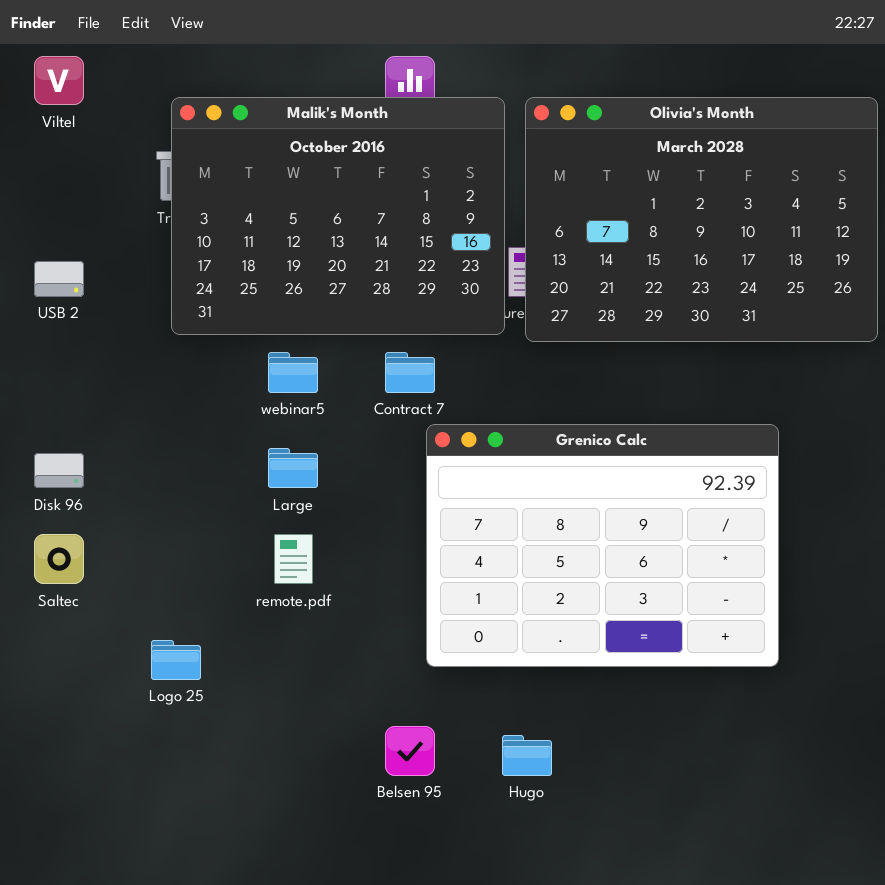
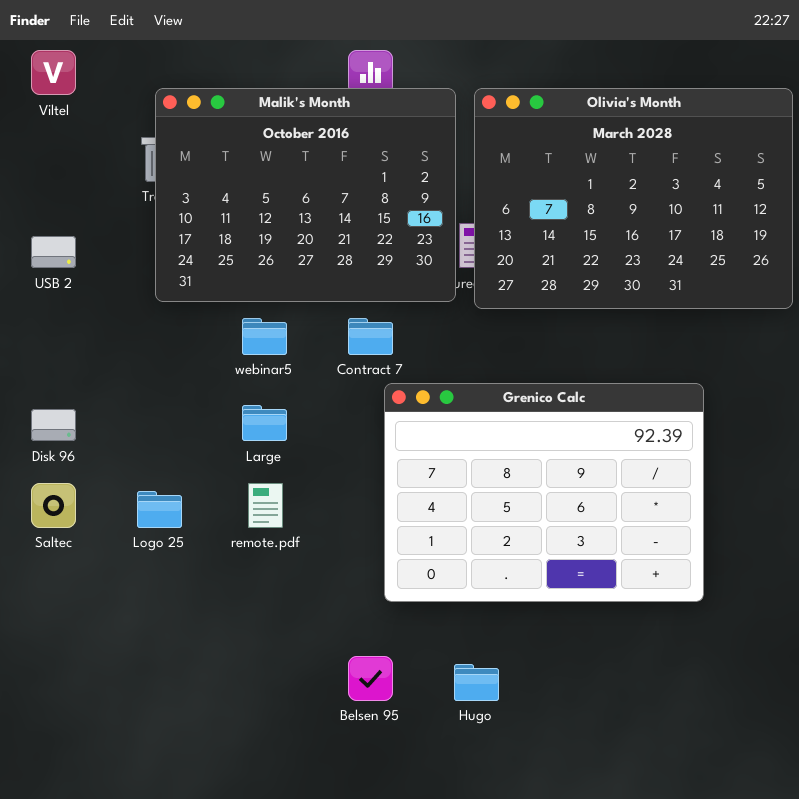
Logo 25: [151,640,201,680] -> [137,491,182,528], moved

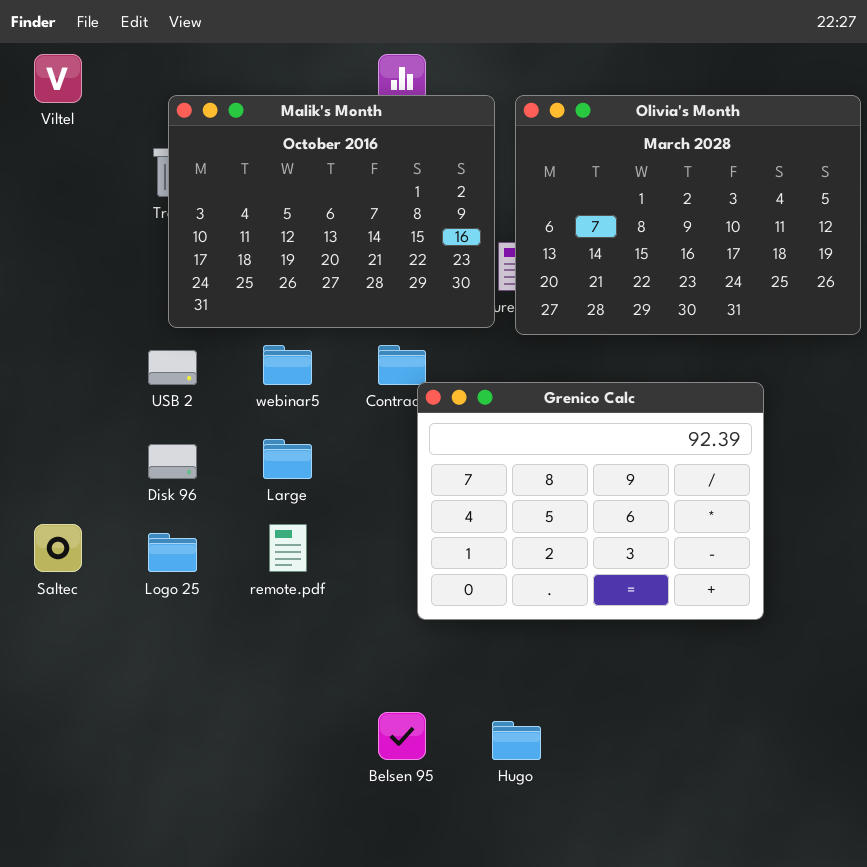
USB 2: [31,236,76,268] -> [148,350,197,385], moved
Grenico Calc: [384,383,704,602] -> [417,382,764,620], moved
Disk 96: [31,409,76,441] -> [148,444,197,479], moved

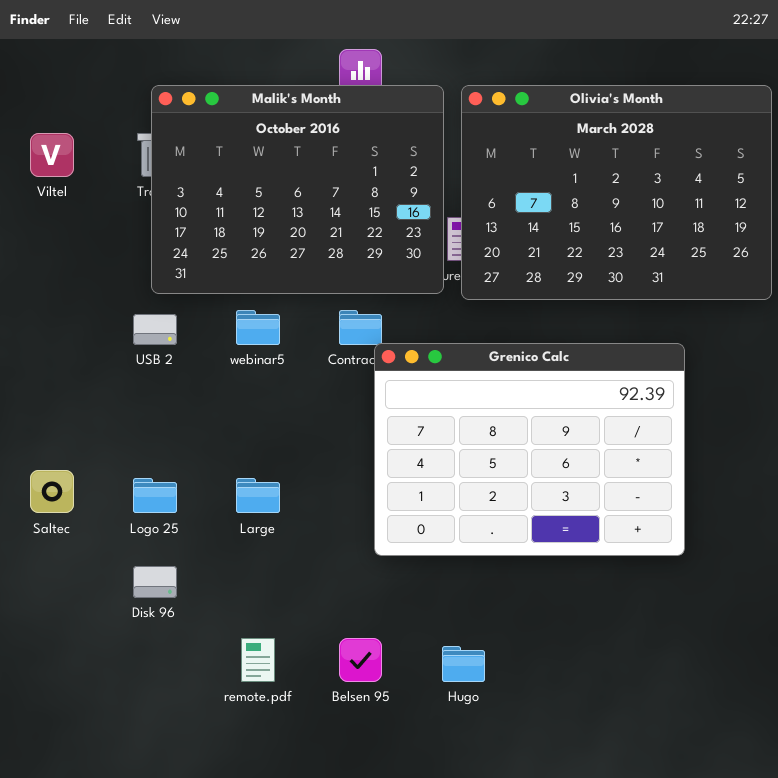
Viltel: [34,54,82,103] -> [30,133,74,177], moved
Large: [263,439,312,479] -> [236,478,280,513], moved
Disk 96: [148,444,197,479] -> [133,566,177,598], moved
remote.pdf: [269,524,307,572] -> [241,638,275,682], moved

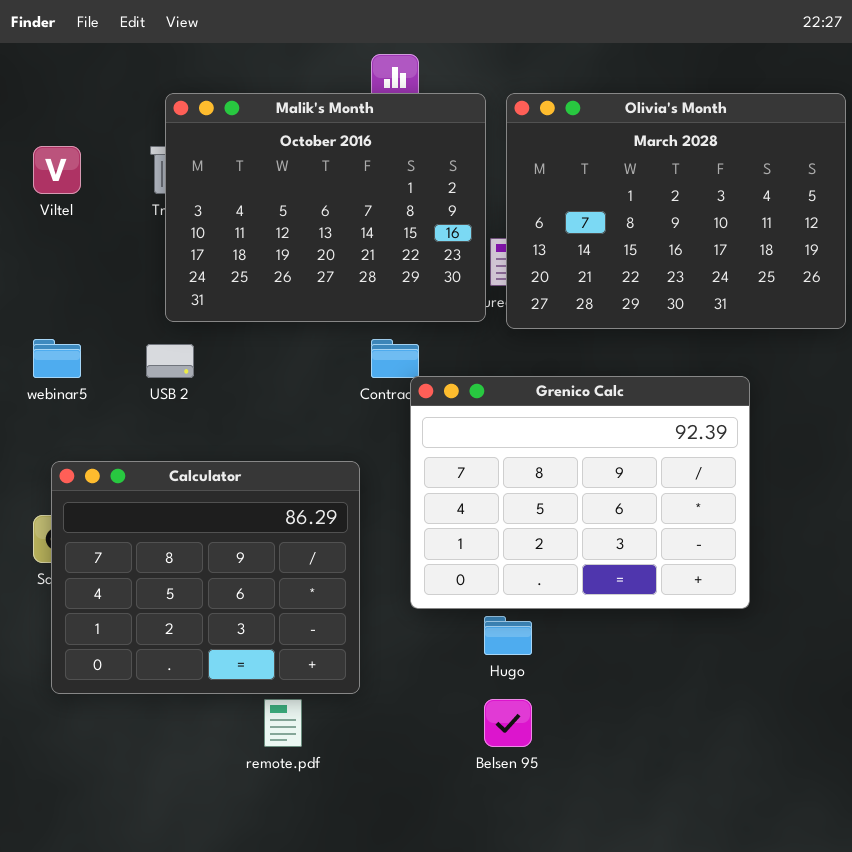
webinar5: [236,310,280,345] -> [33,339,81,378], moved
Calculator: none -> [51,461,360,694], opened
Belsen 95: [339,638,382,682] -> [484,699,532,747], moved
Hugo: [442,646,485,682] -> [484,616,532,655], moved

